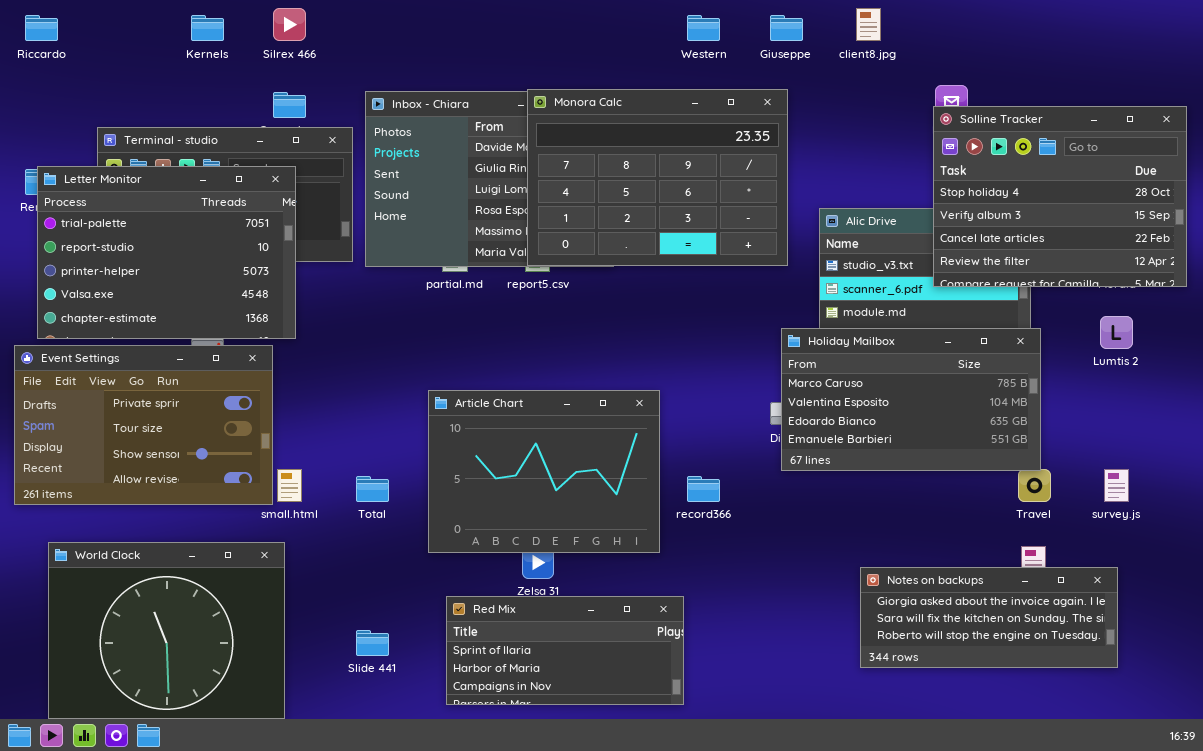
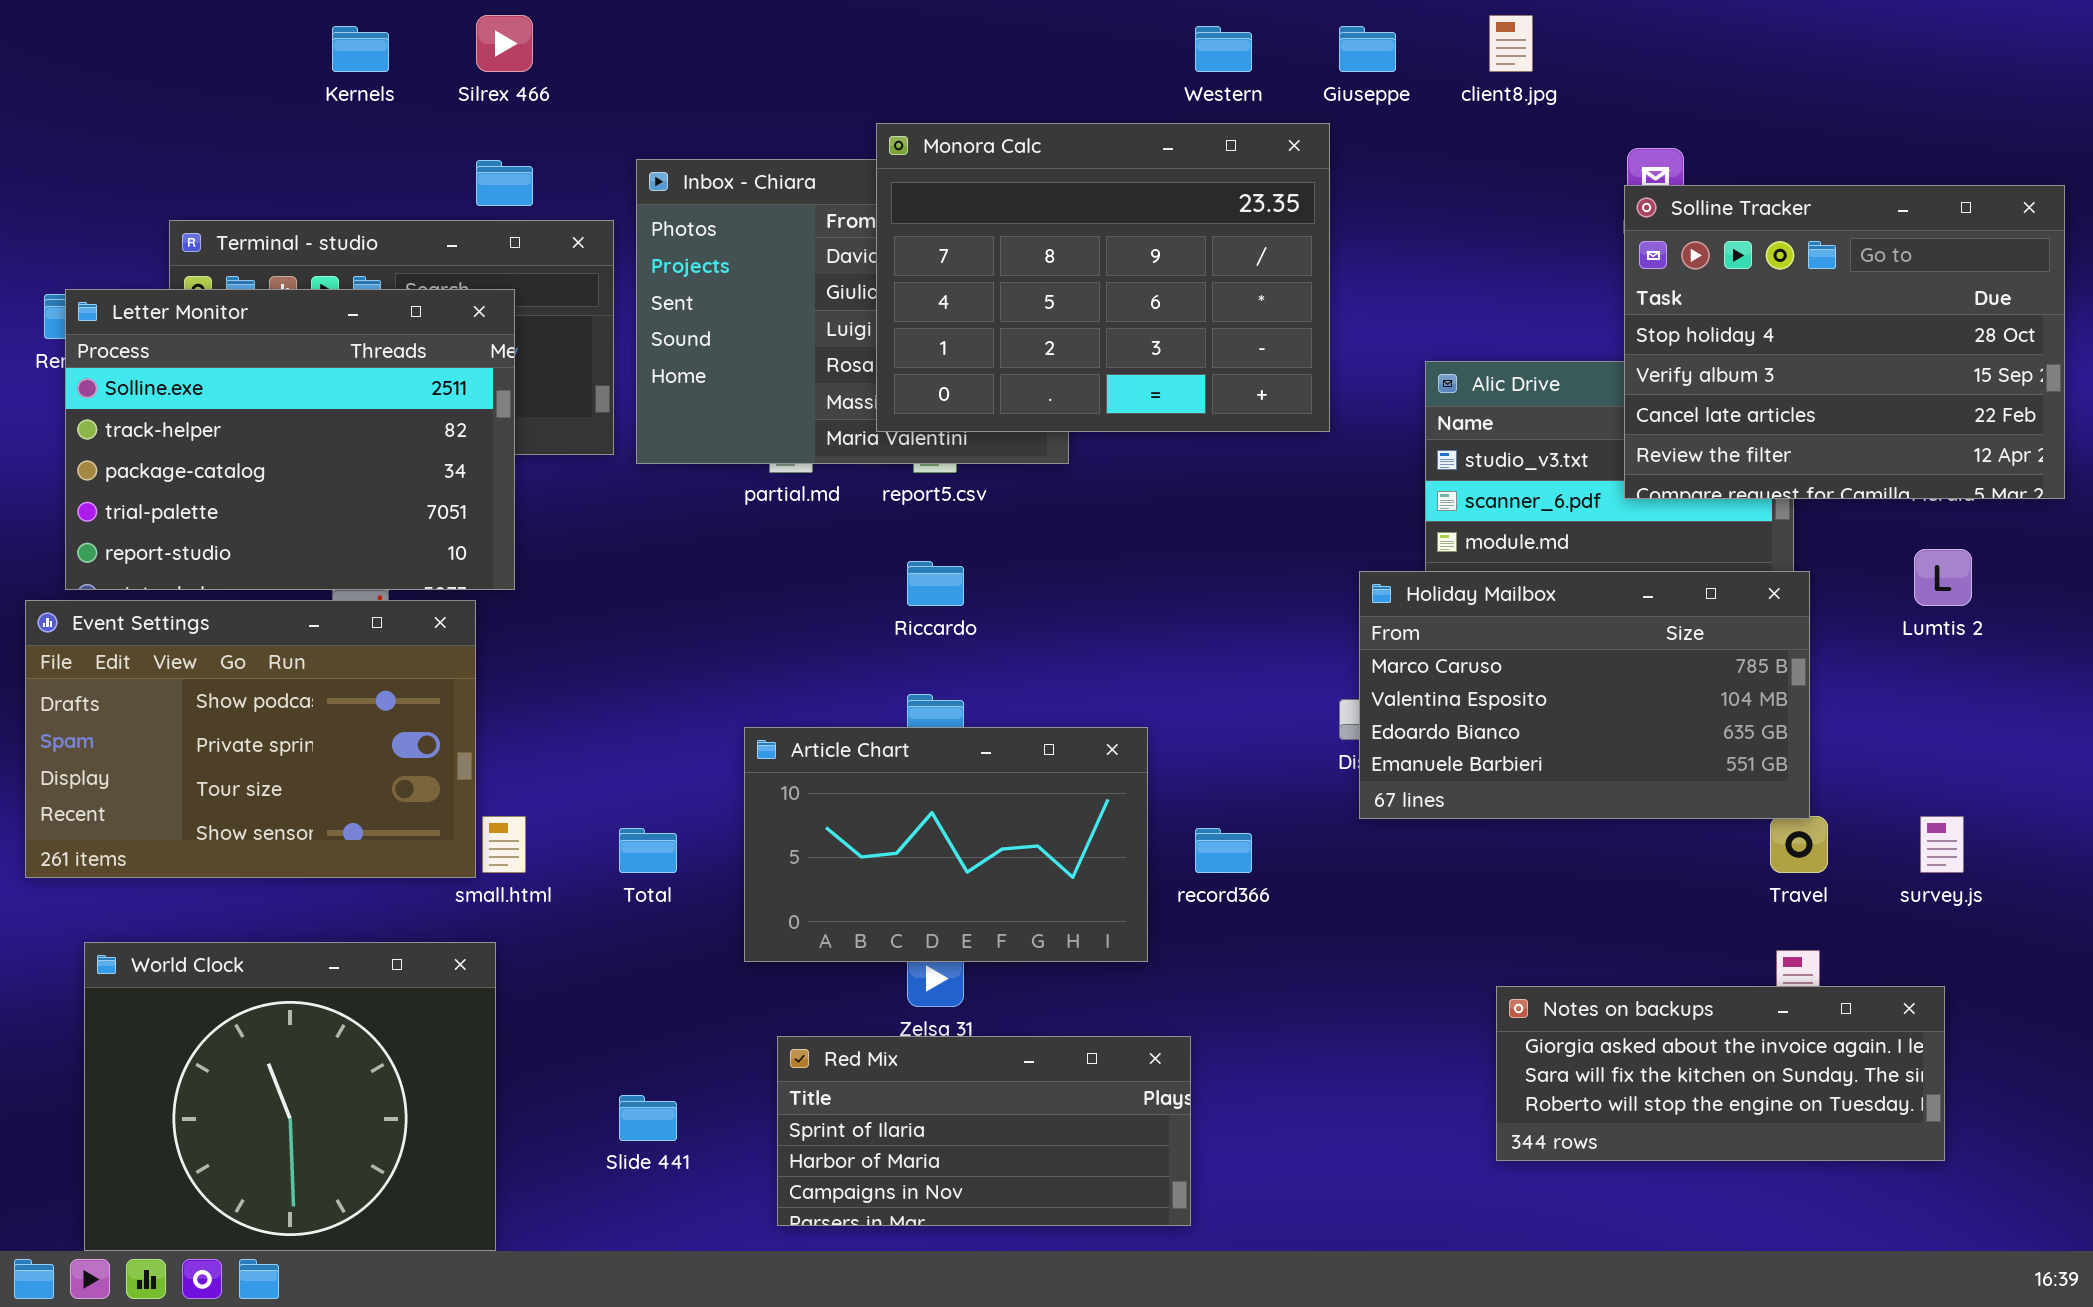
Riccardo: [25,15,58,41] -> [907,561,964,606], moved
Monora Calc: [527,89,788,266] -> [876,123,1330,432], moved
Letter Monitor: [37,166,296,339] -> [65,289,515,590], scrolled up 3 rows
Event Settings: [14,345,273,505] -> [25,600,476,878], scrolled up 1 row
Article Chart: [428,390,660,553] -> [744,727,1148,962], resized

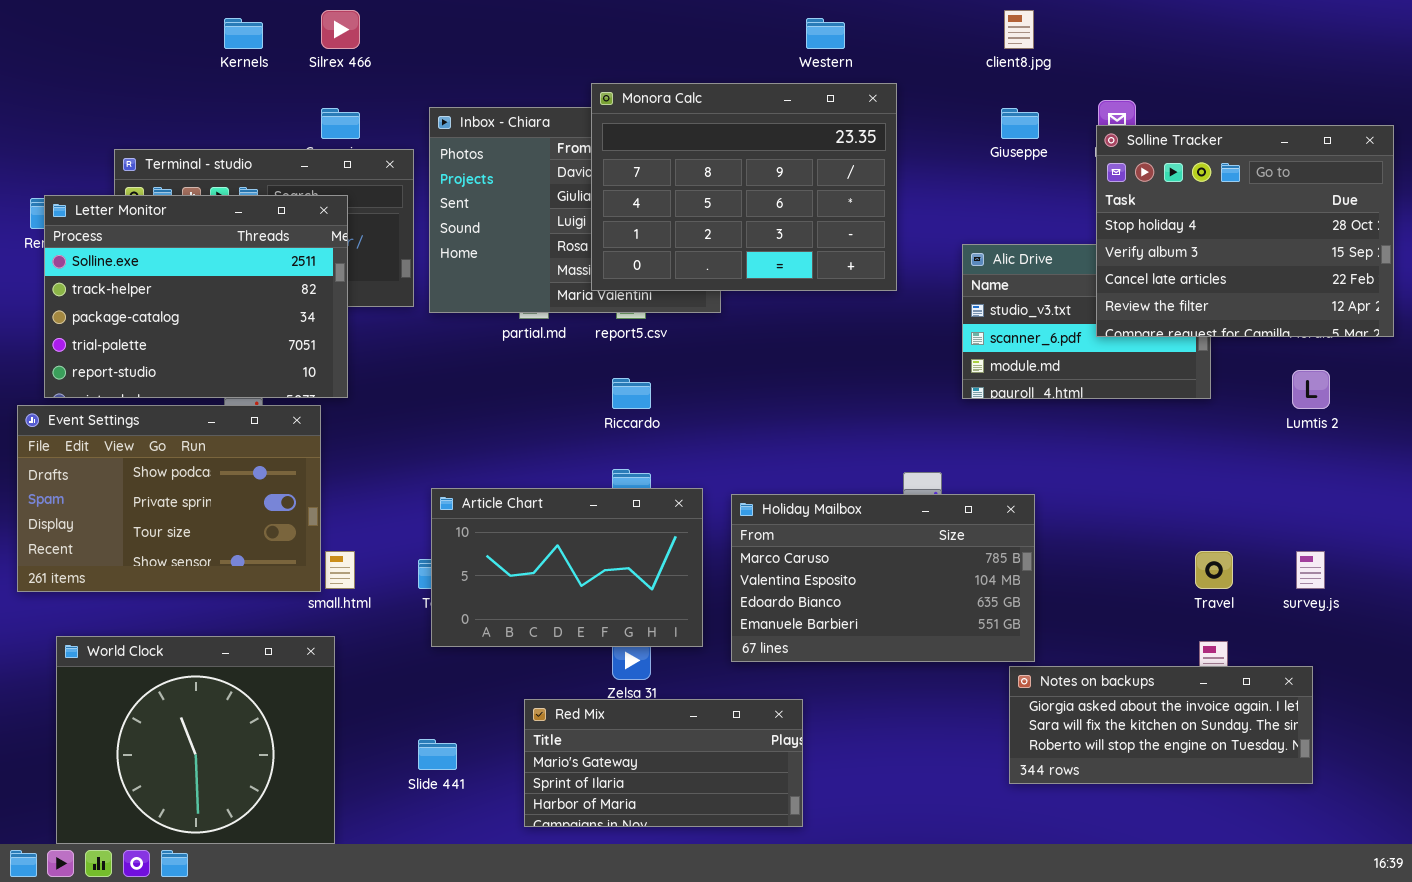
Giuseppe: [1339,26,1396,72] -> [1001,108,1039,139], moved
Holiday Mailbox: [1359,571,1810,819] -> [731,494,1035,662], moved
Article Chart: [744,727,1148,962] -> [431,488,703,647], moved
Red Mix: [777,1036,1191,1226] -> [524,699,803,827], scrolled up 1 row

